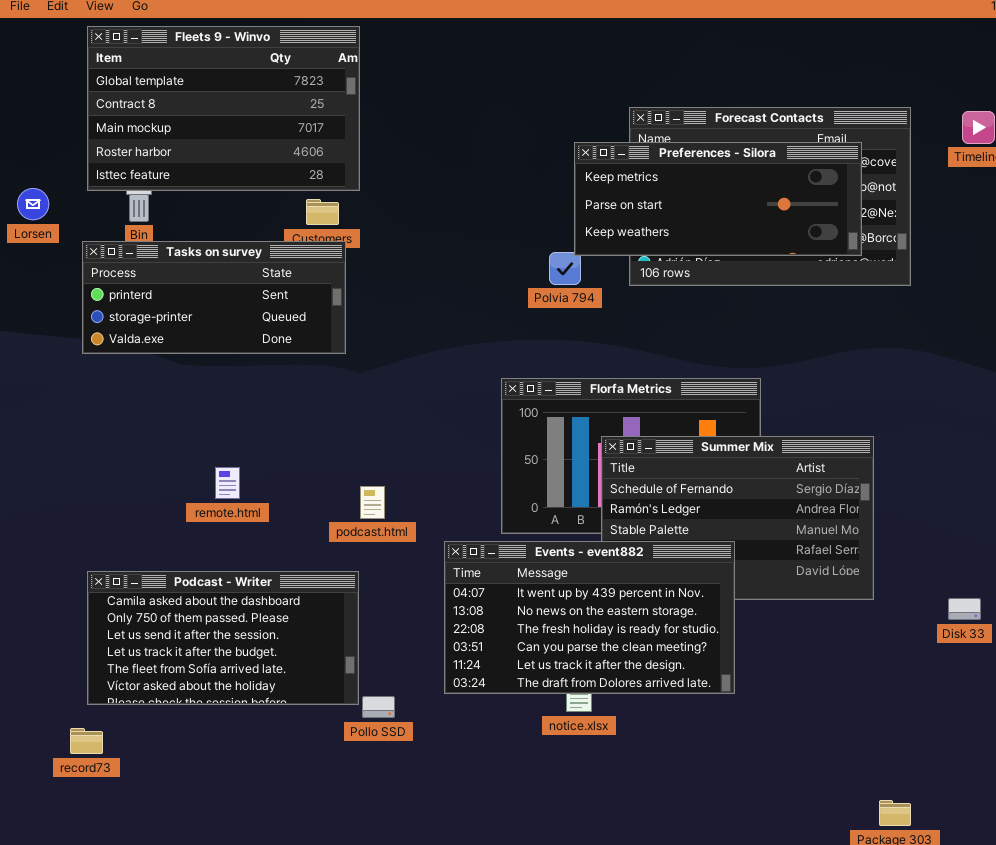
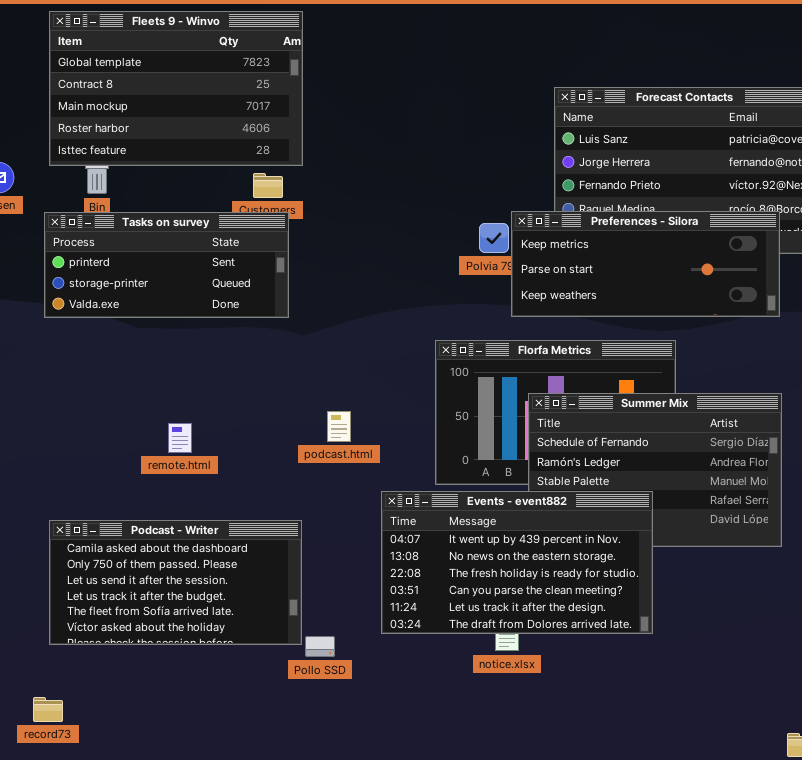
Preferences - Silora: [574,142,862,256] -> [511,211,780,317], moved
podcast.html: [360,486,385,519] -> [327,411,351,442], moved
record73: [70,728,103,754] -> [33,697,63,722], moved

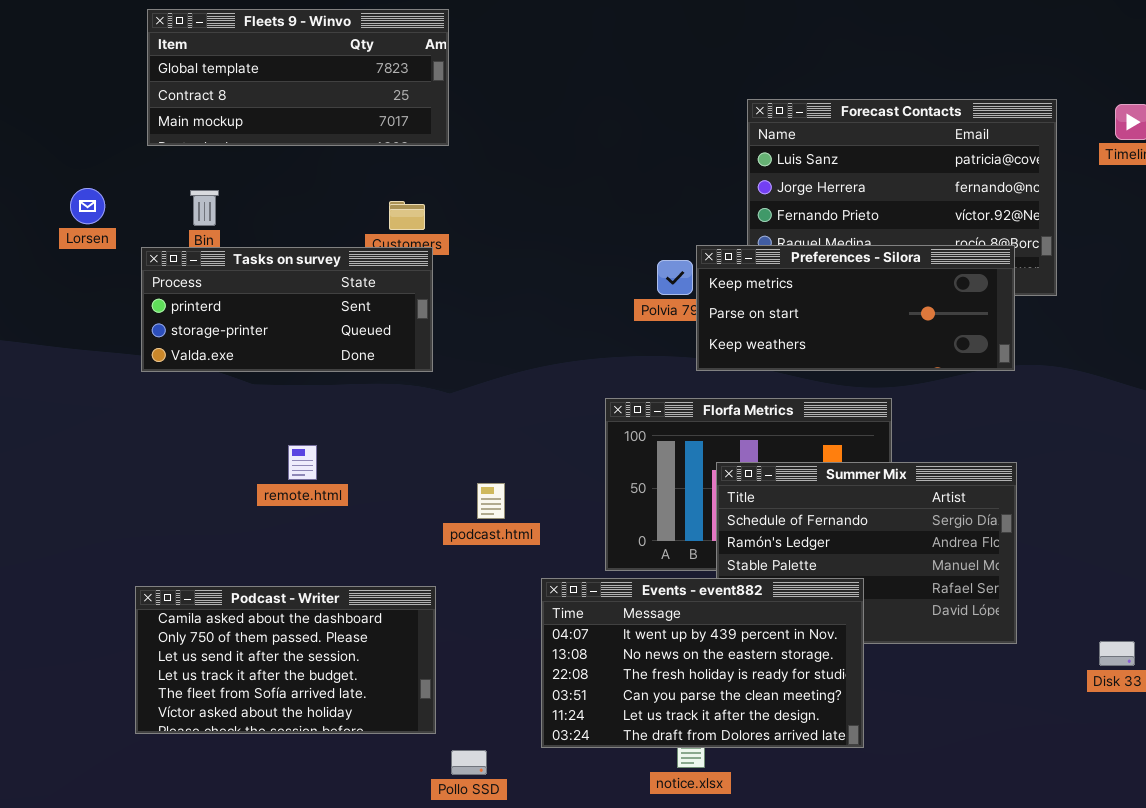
Fleets 9 - Winvo: [49,11,303,166] -> [147,9,449,146], resized
remote.html: [168,423,192,453] -> [288,445,317,480], moved
Podcast - Writer: [49,520,302,645] -> [135,586,436,734], moved

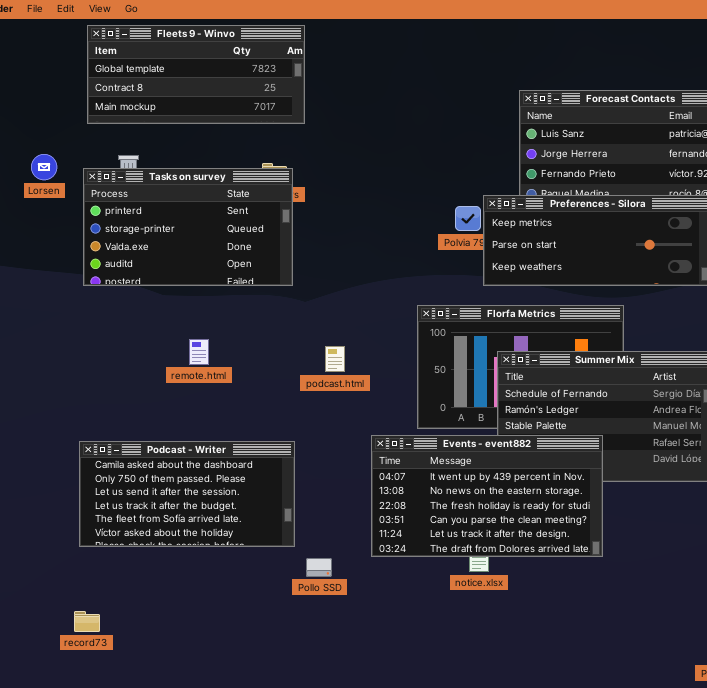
Tasks on survey: [141,247,433,372] -> [83,168,293,286], resized
podcast.html: [477,483,505,519] -> [325,346,345,372], moved

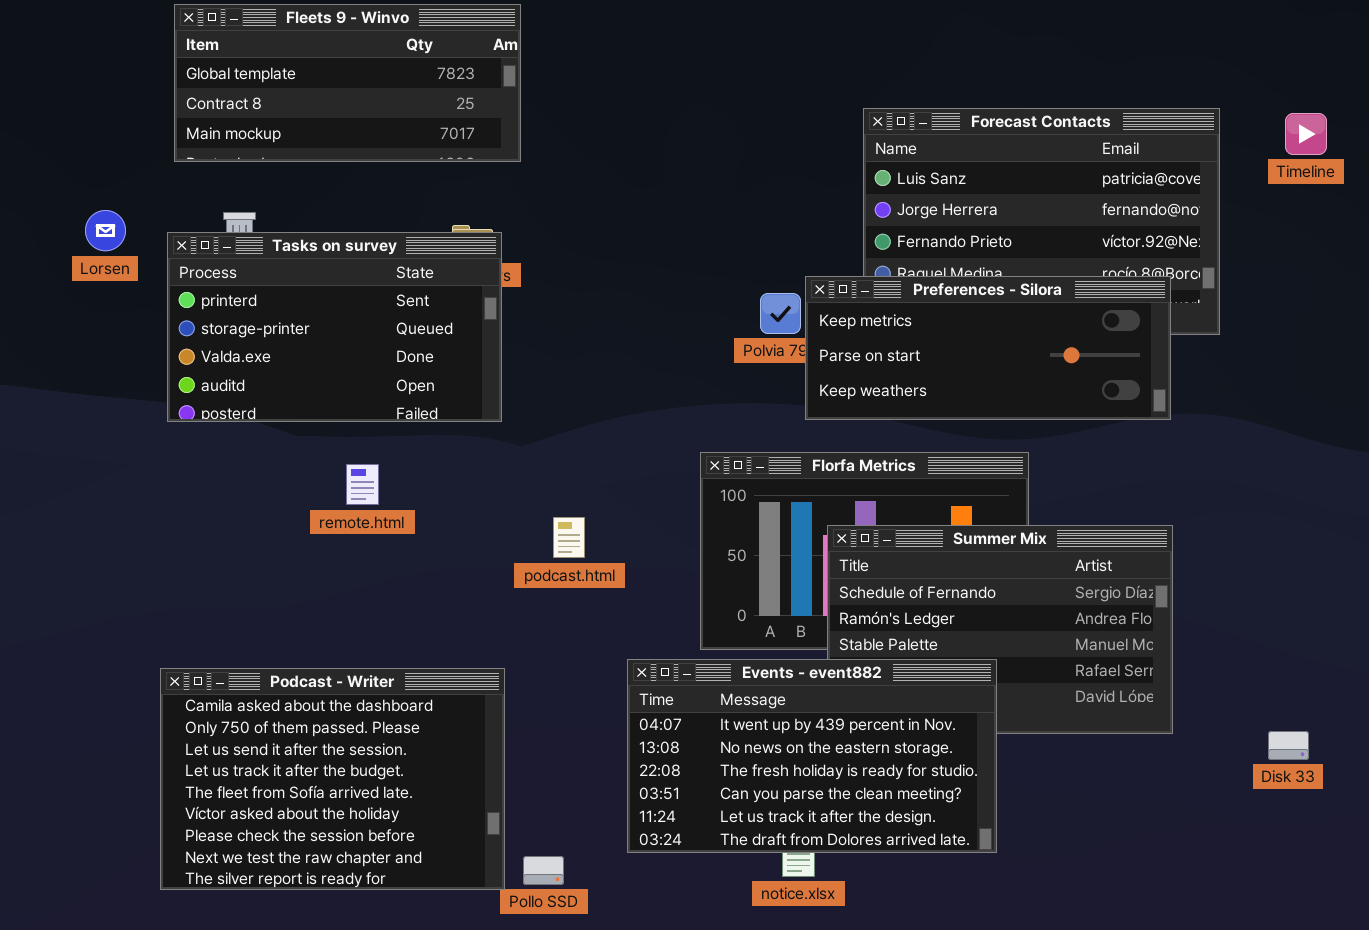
remote.html: [189,339,209,365] -> [346,464,379,505], moved
Podcast - Writer: [79,441,295,547] -> [160,668,505,890], resized

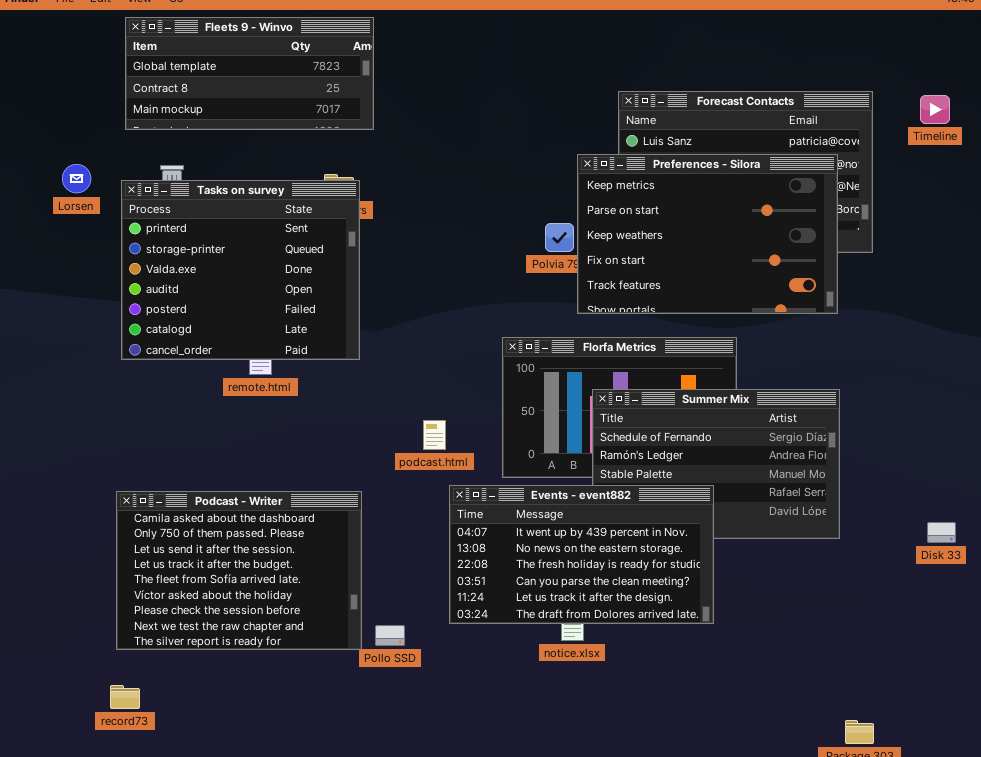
Tasks on survey: [167,232,502,422] -> [121,180,360,360], resized
Preferences - Silora: [805,276,1171,420] -> [577,154,838,314], resized
podcast.html: [553,517,585,558] -> [423,420,446,450], moved
Disk 33: [1268,731,1309,760] -> [927,522,956,543], moved

